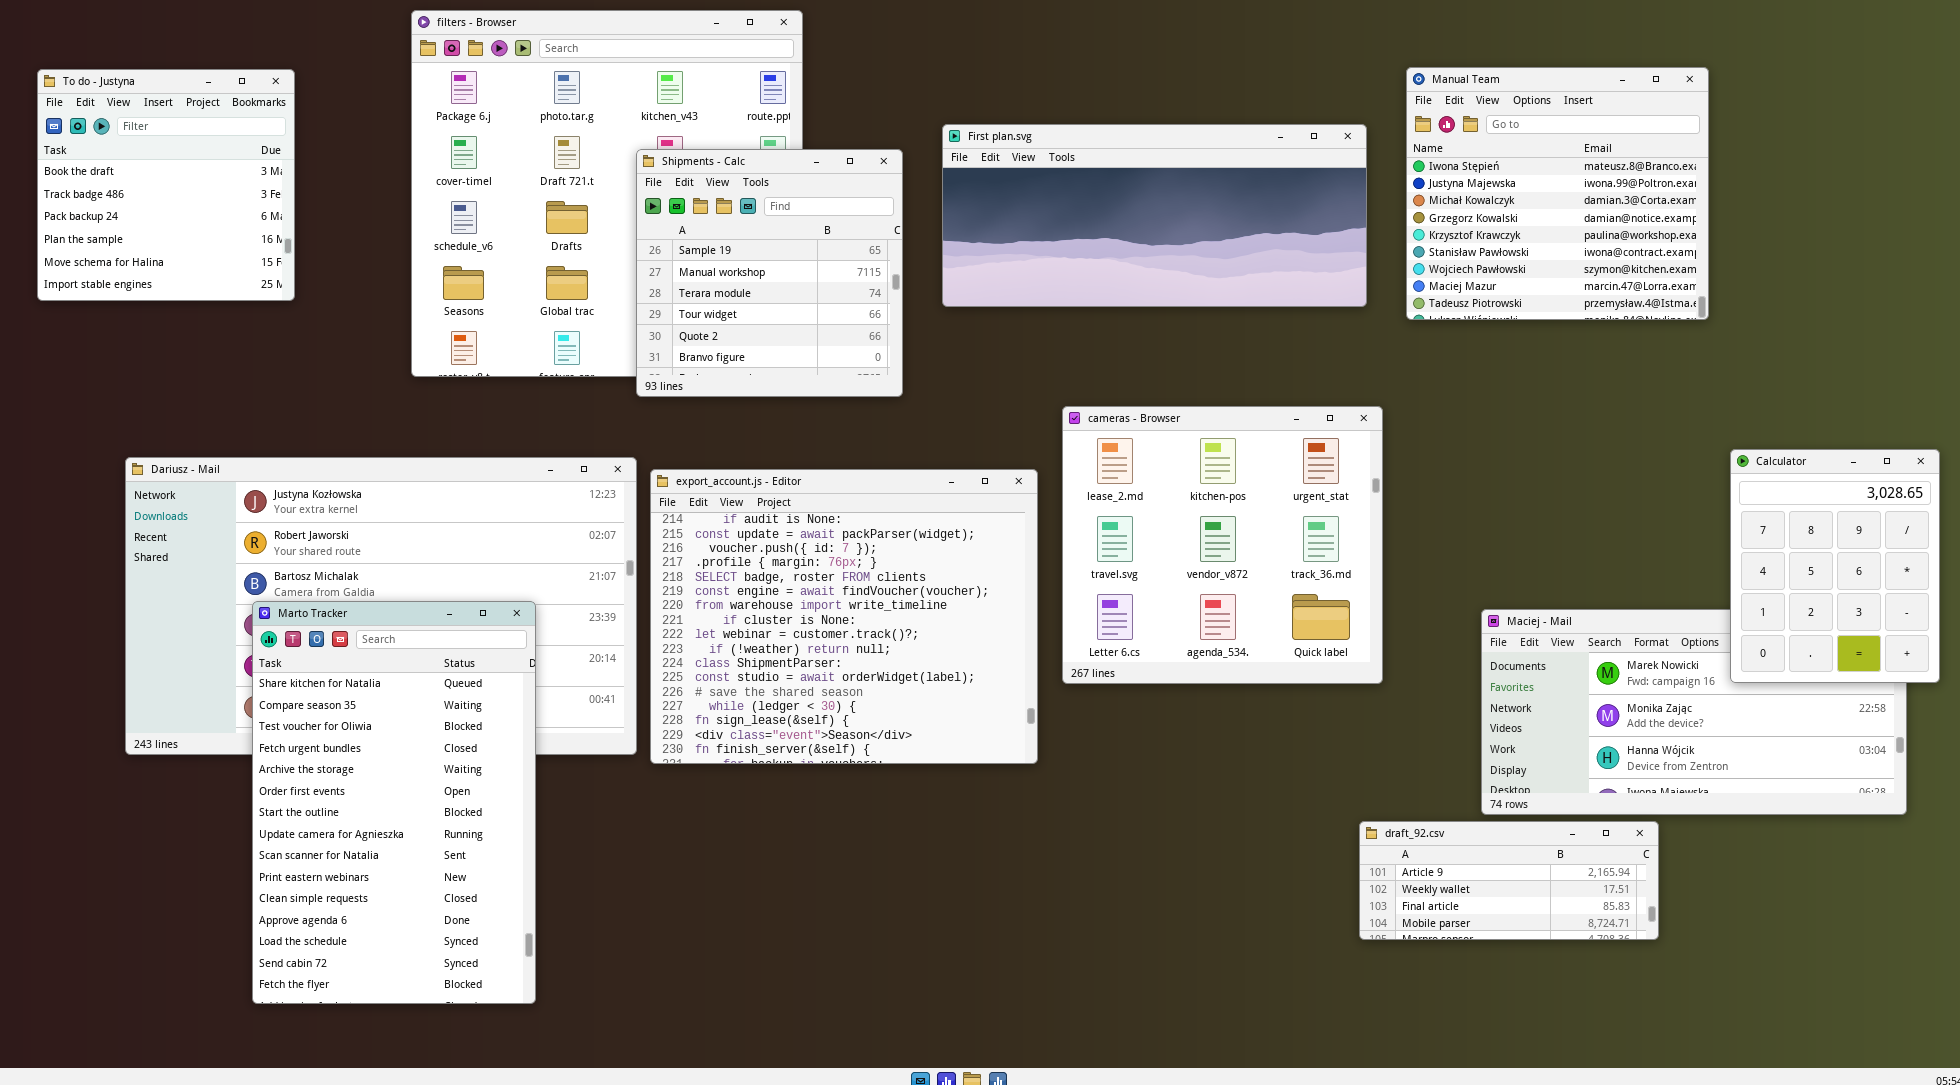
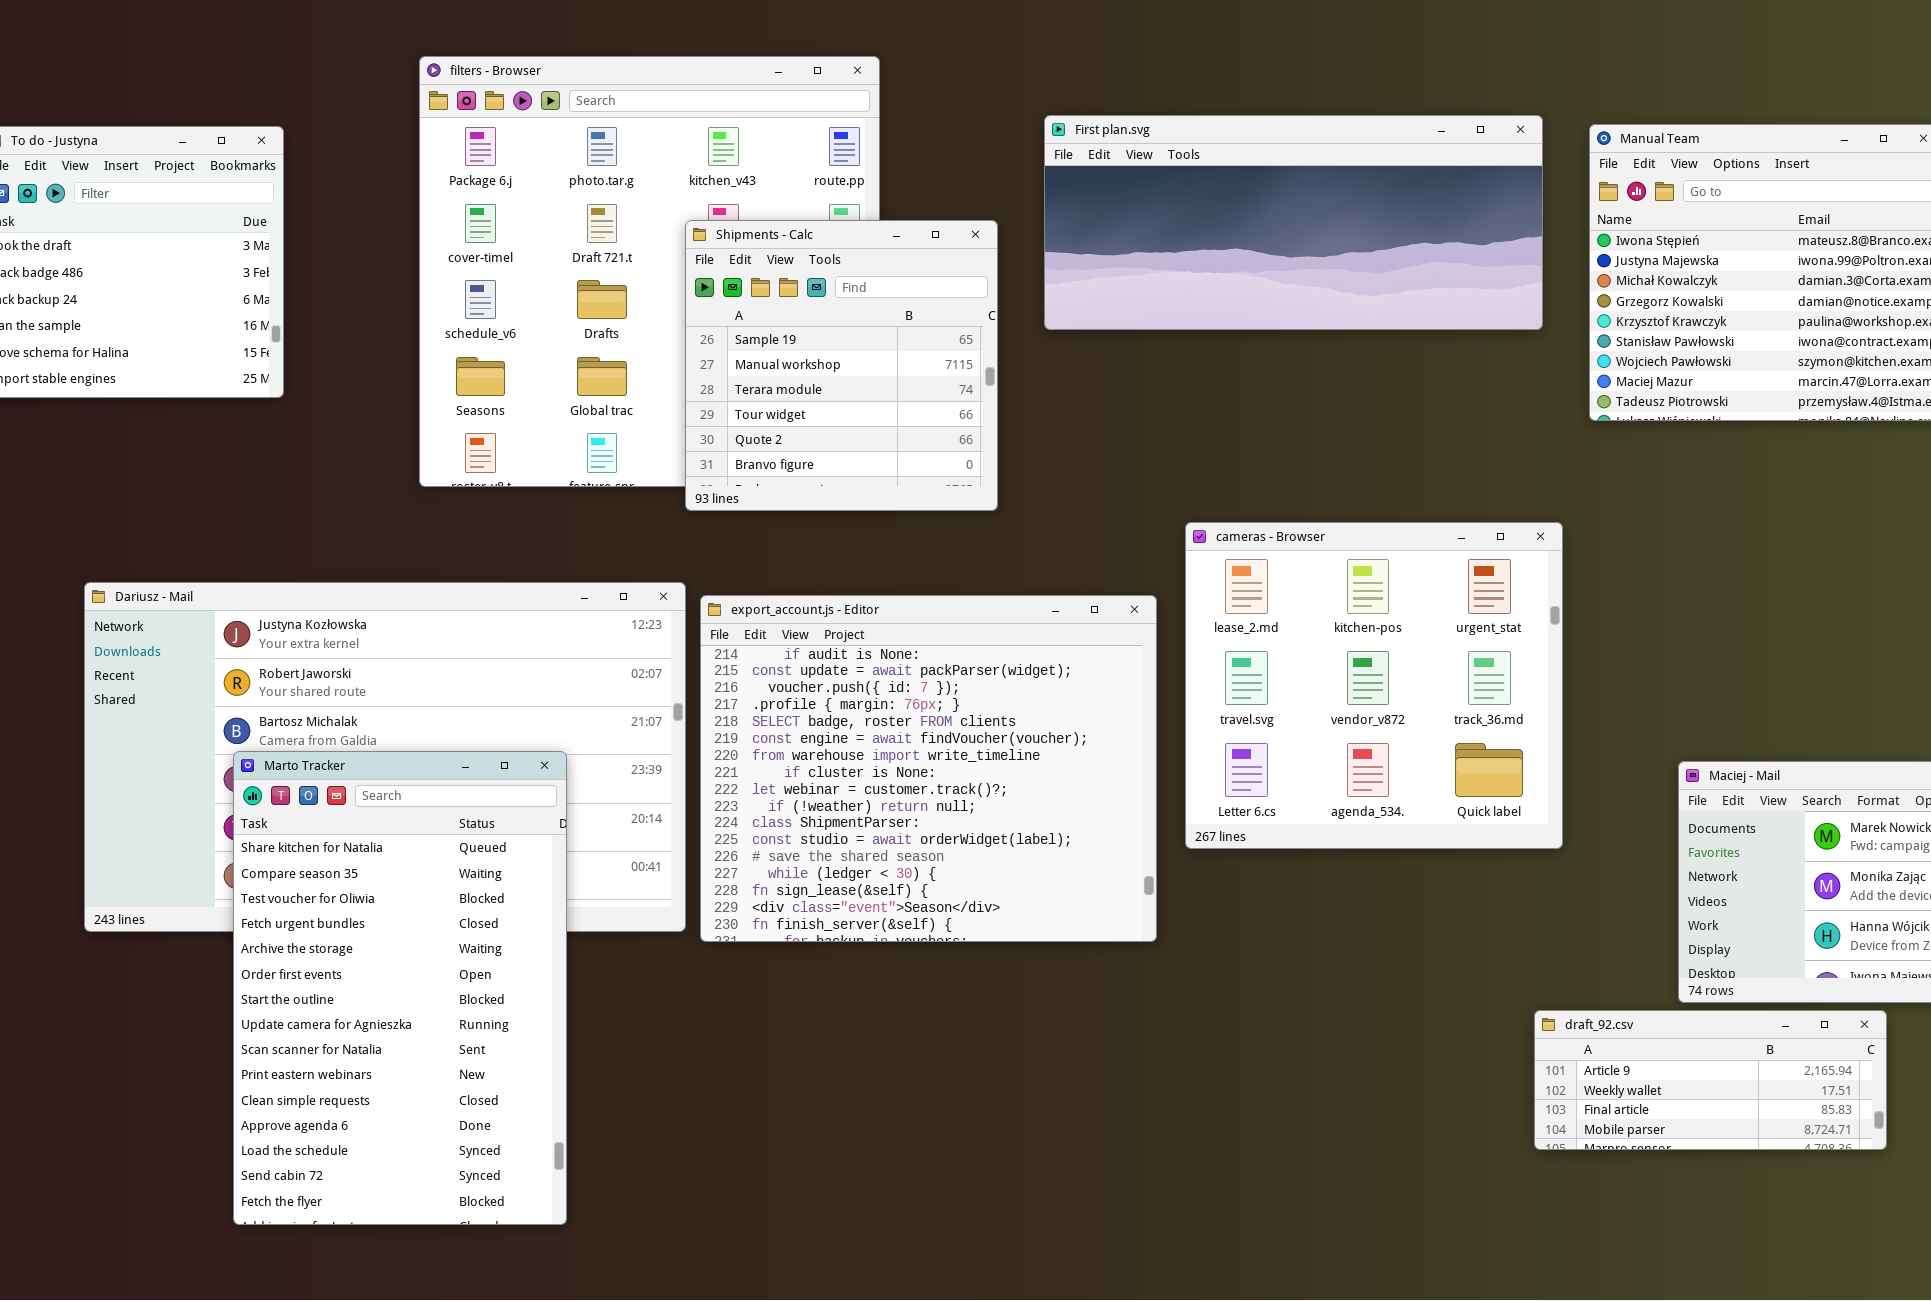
First plan.svg: [942,124,1367,307] -> [1044,115,1543,330], moved

